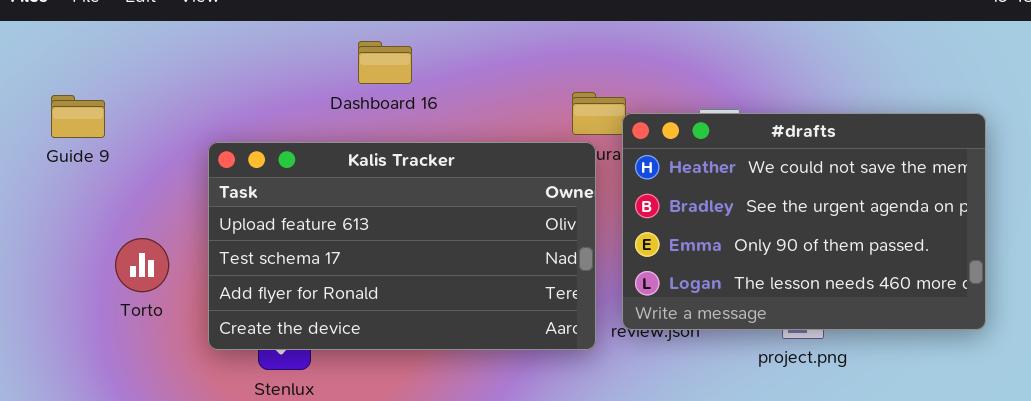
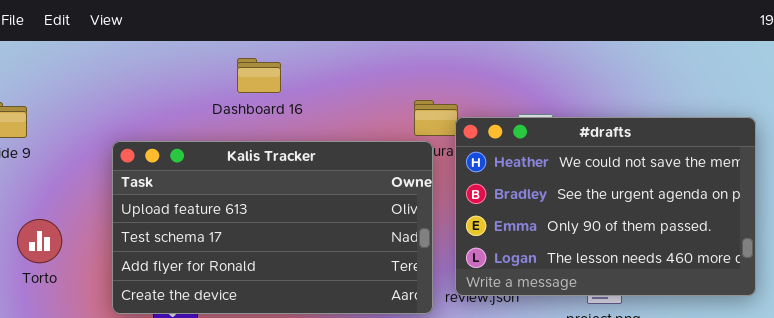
Torto: [115,238,169,292] -> [17,219,62,263], moved

